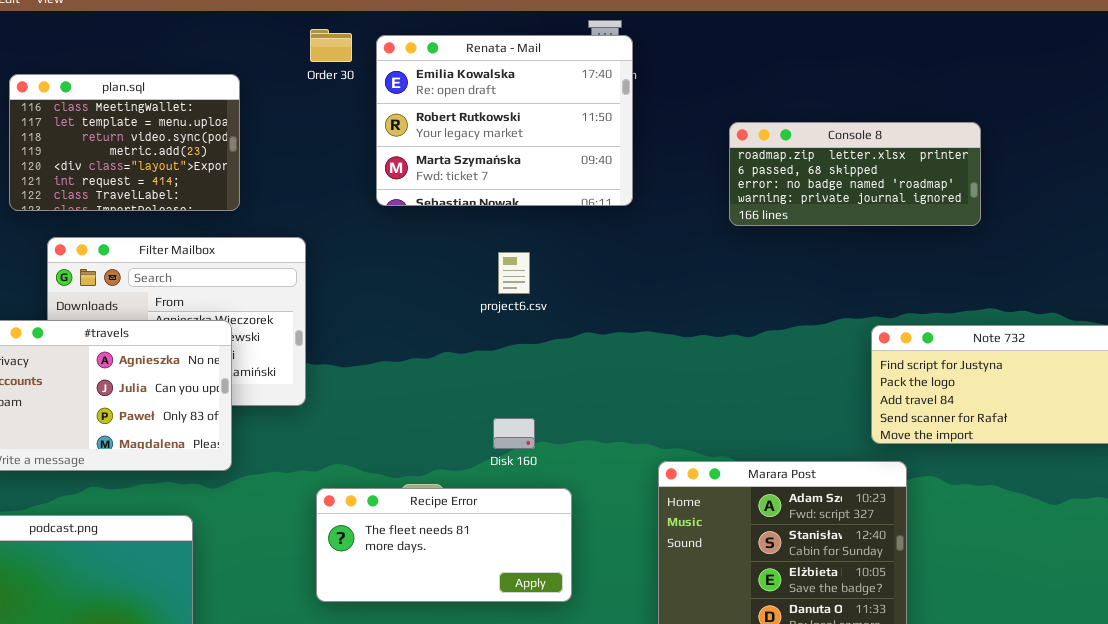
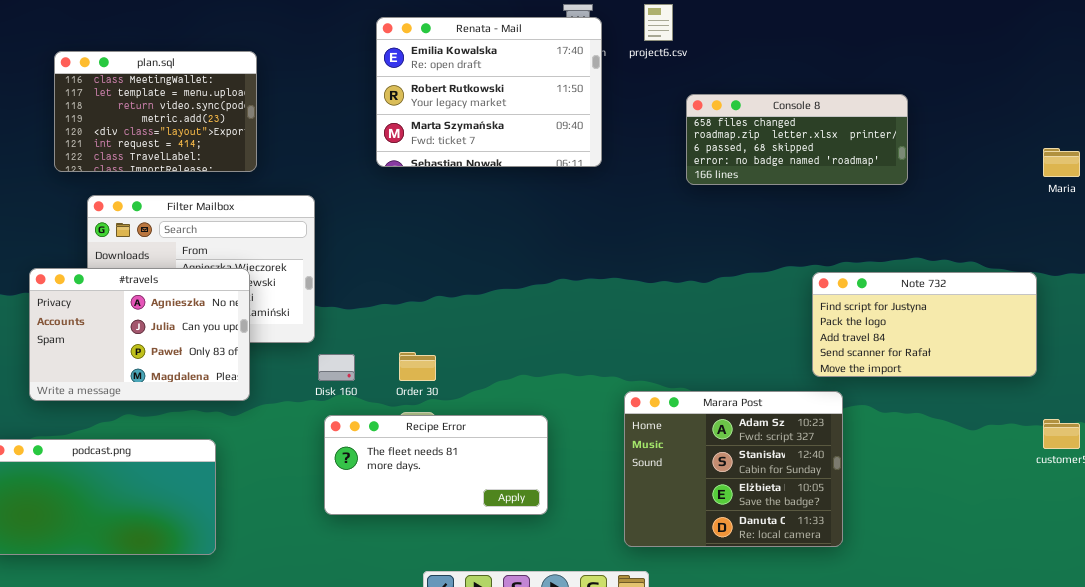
Order 30: [310,29,352,62] -> [399,352,436,381], moved
Console 8: [729,122,981,226] -> [686,94,908,185], scrolled up 1 row
project6.csv: [498,252,530,294] -> [644,4,673,41], moved
Disk 160: [493,418,535,449] -> [318,354,355,381], moved

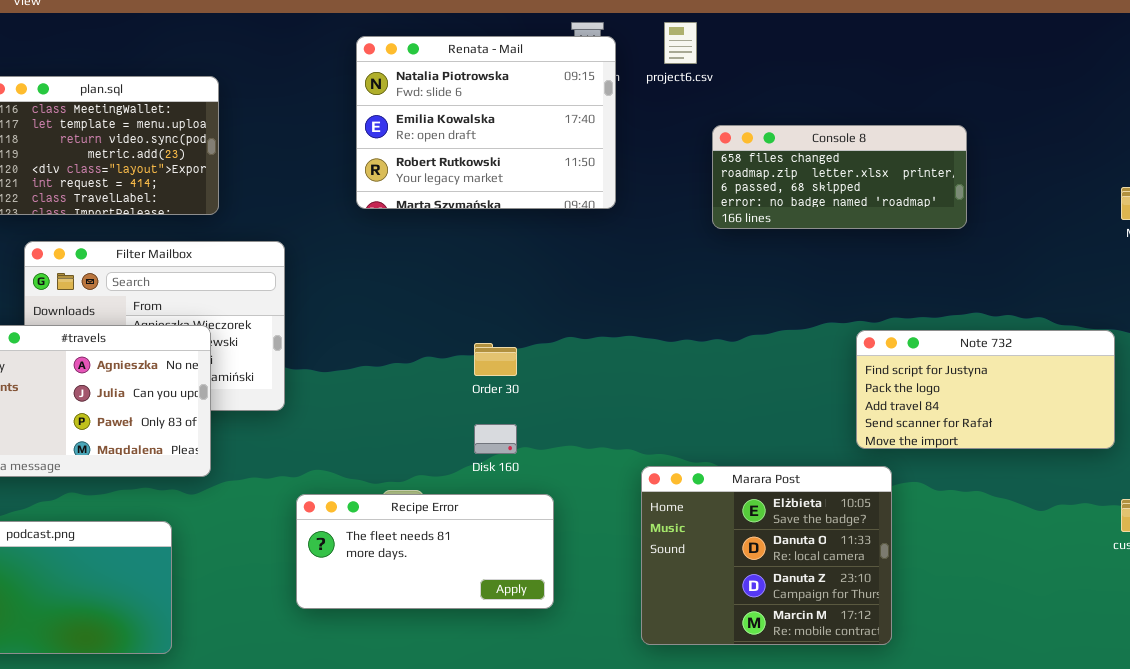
Renata - Mail: [376,17,602,167] -> [356,36,616,209], scrolled up 1 row
Order 30: [399,352,436,381] -> [474,343,517,376], moved
Disk 160: [318,354,355,381] -> [474,424,517,454], moved
Marara Post: [624,391,843,547] -> [641,466,892,645], scrolled down 2 rows

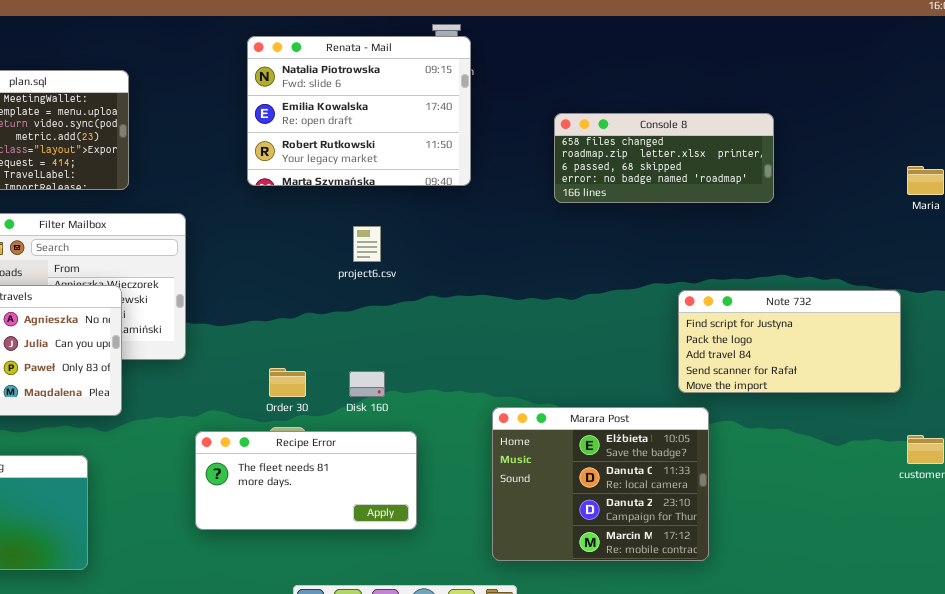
project6.csv: [664,22,697,64] -> [353,226,381,262], moved
Order 30: [474,343,517,376] -> [269,368,306,397], moved

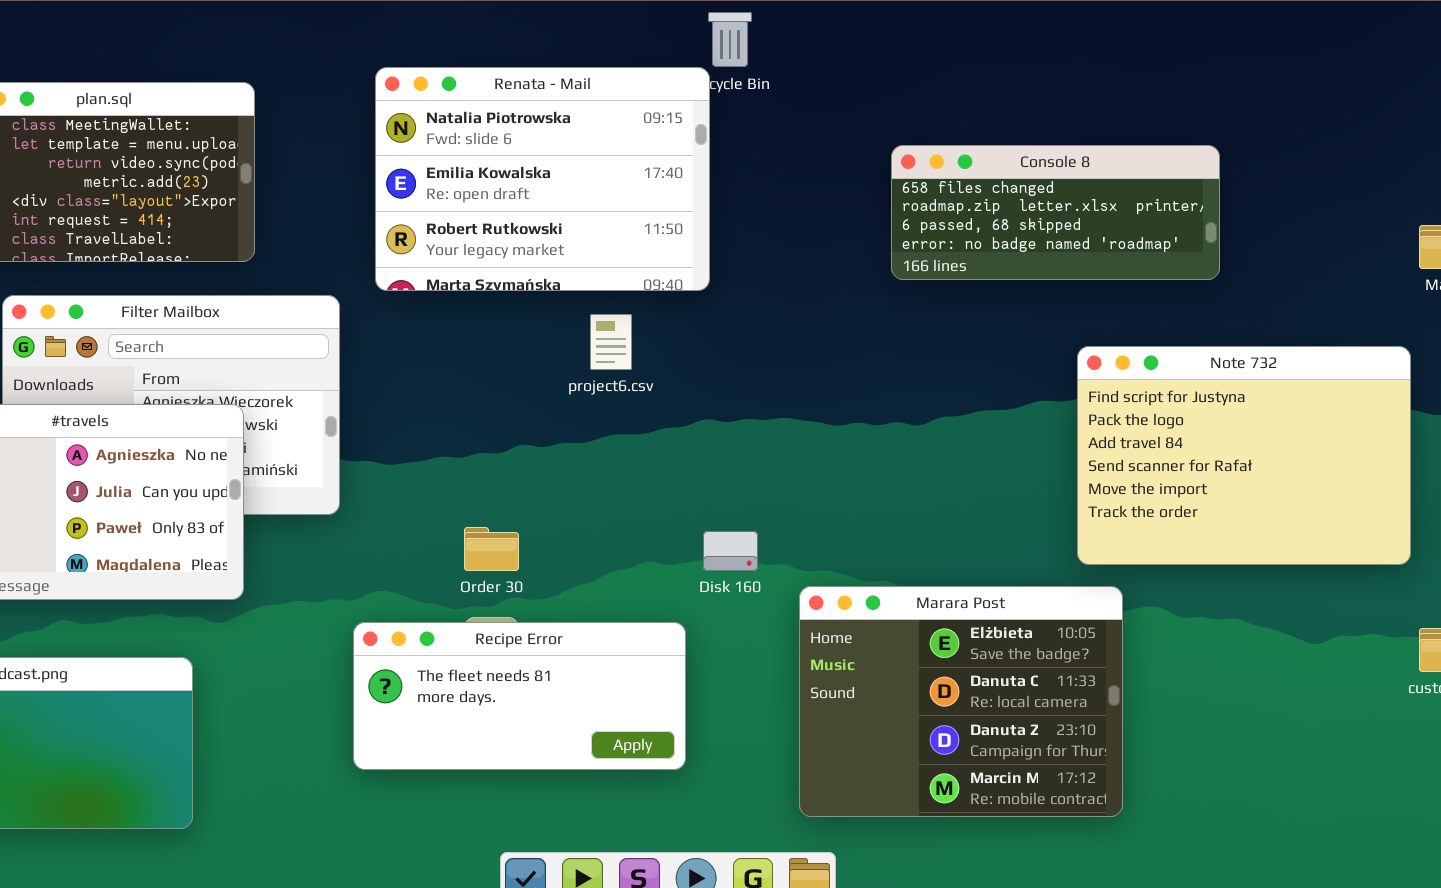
Renata - Mail: [247,36,471,186] -> [375,67,710,291], moved
Note 732: [678,290,901,393] -> [1077,346,1411,565], resized
Disk 160: [349,371,385,397] -> [703,531,758,571], moved

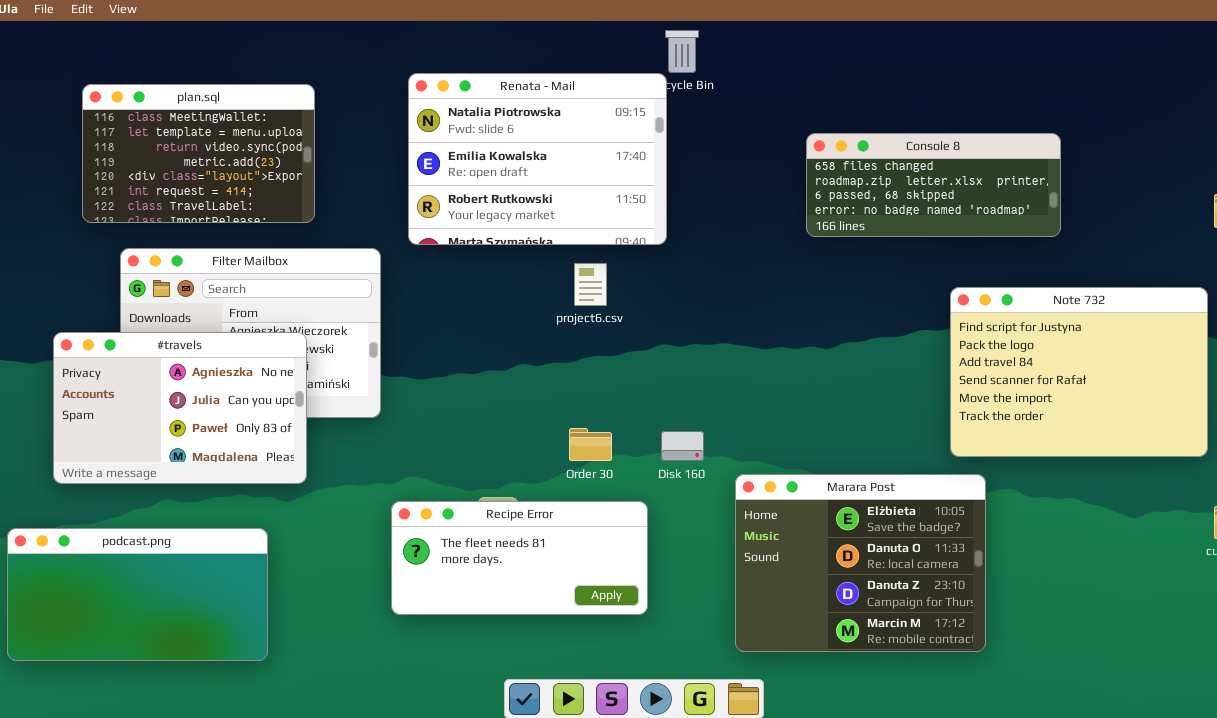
Order 30: [464,527,519,571] -> [569,428,612,461], moved

